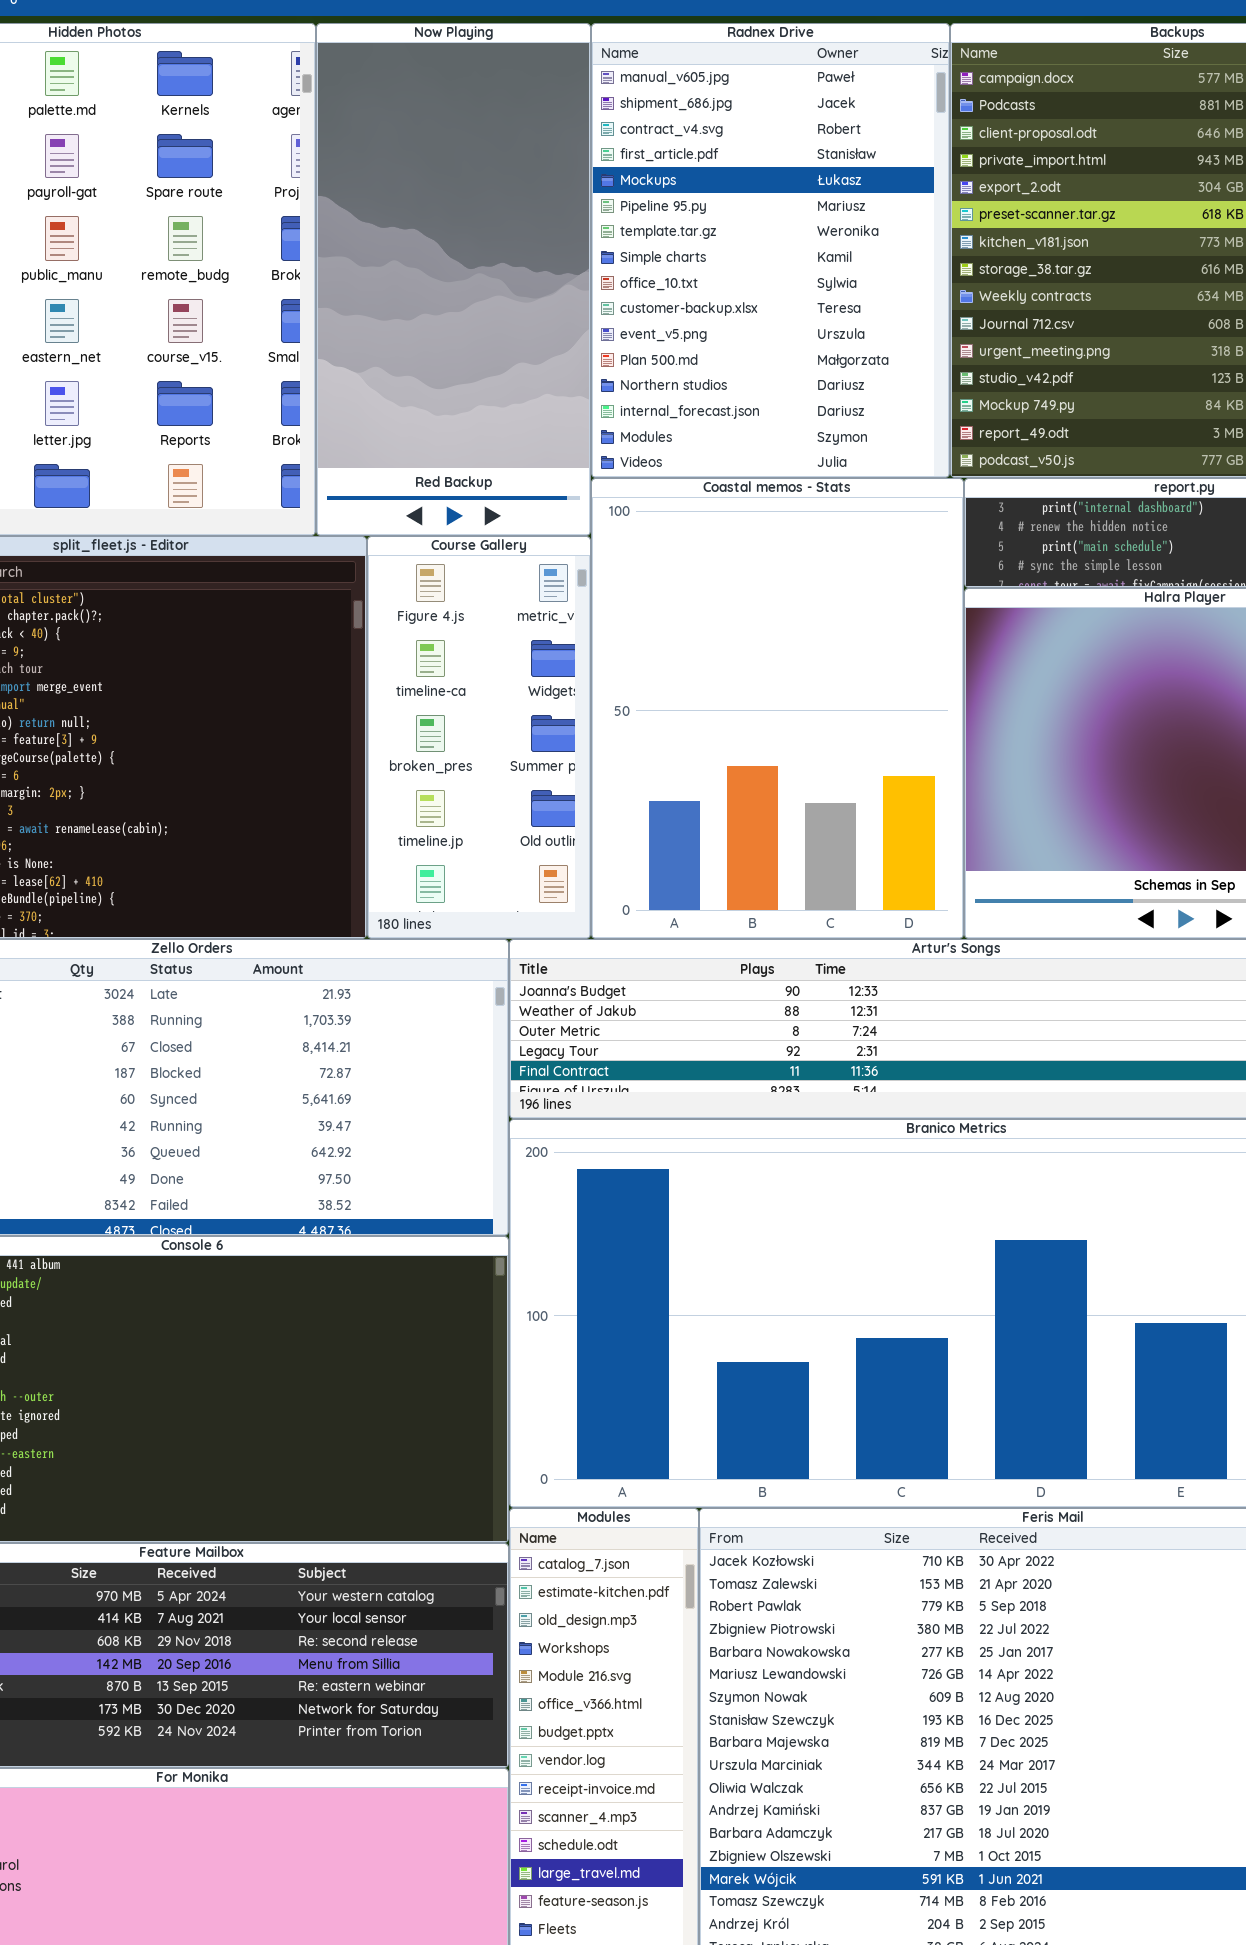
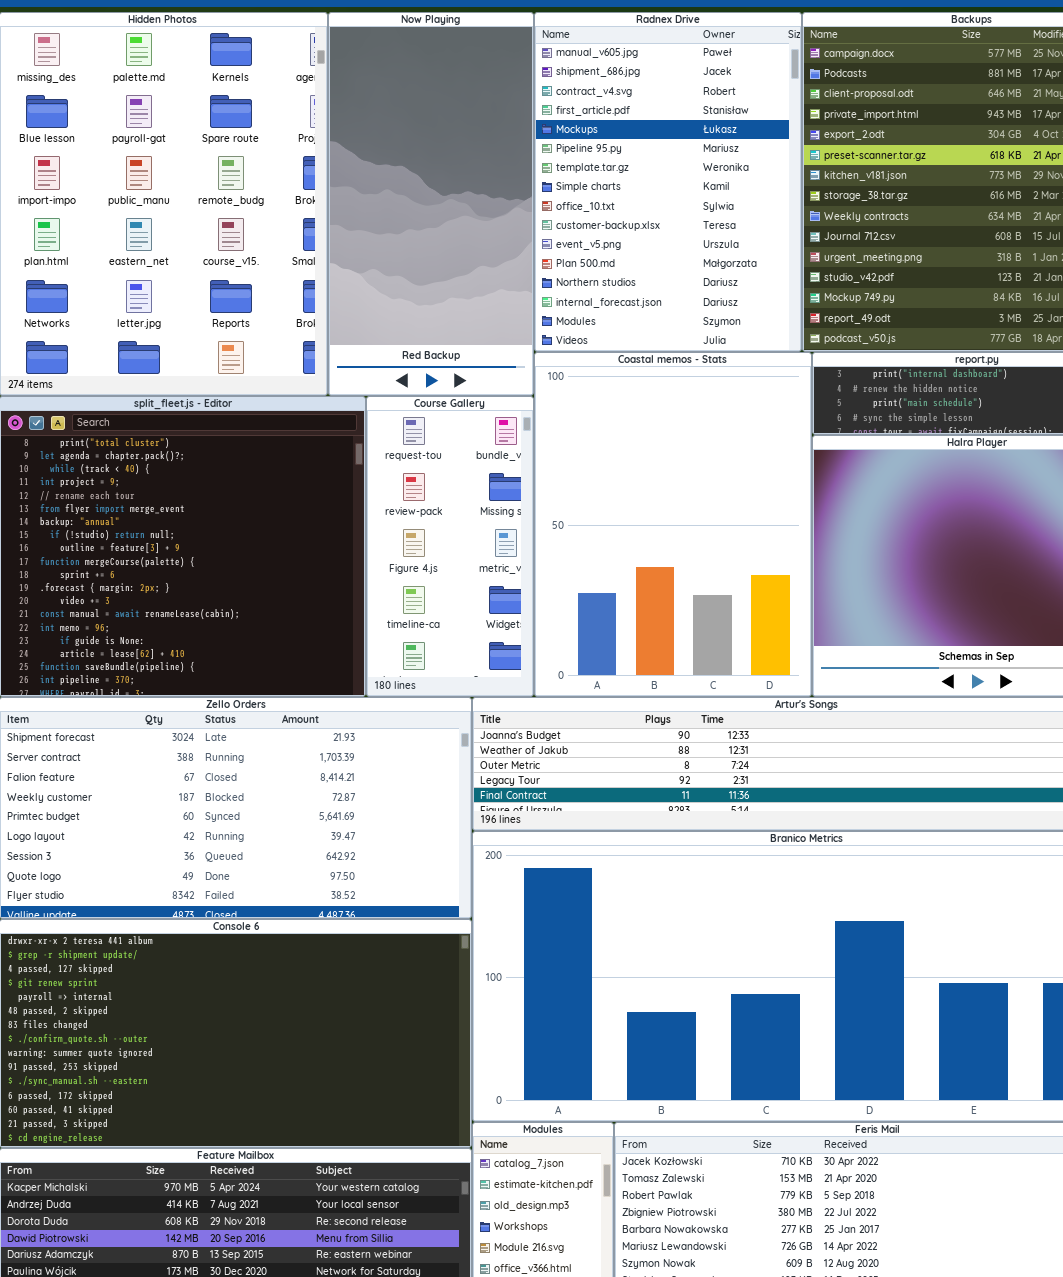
Course Gallery: [367,536,591,939] -> [366,396,534,697], scrolled up 2 rows

